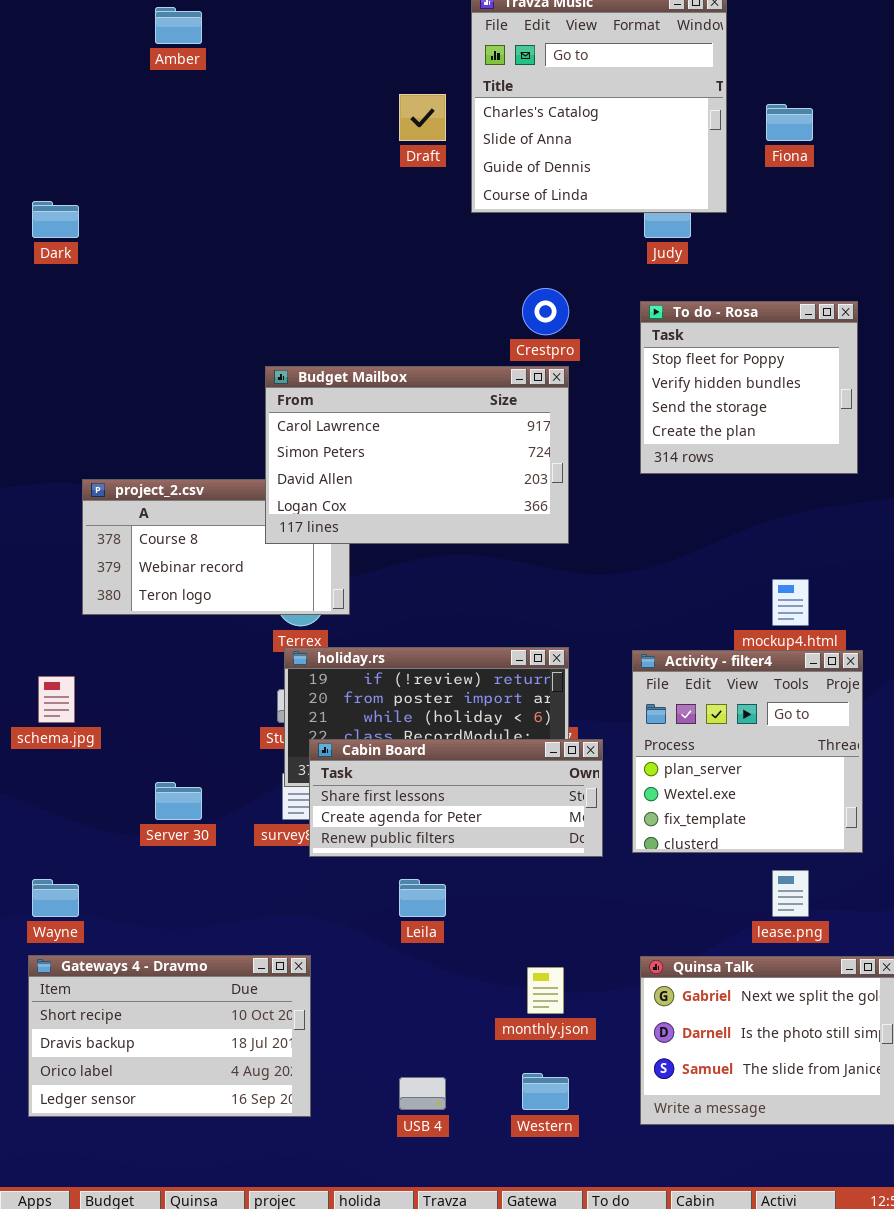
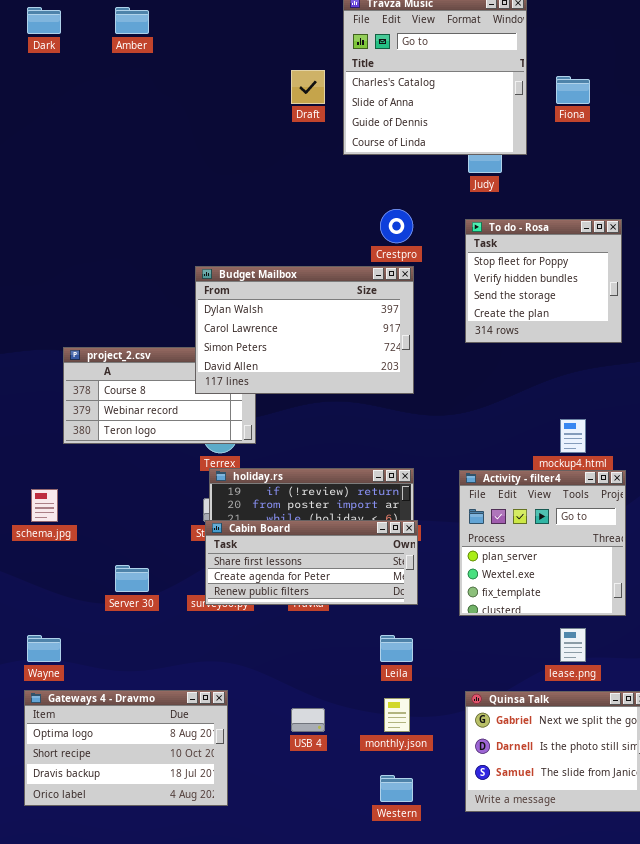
Dark: [32,201,79,238] -> [27,7,61,34], moved
Budget Mailbox: [265,366,569,544] -> [195,266,414,394], scrolled up 1 row
Cabin Board: [309,739,603,857] -> [205,520,418,605], moved
Leila: [399,879,446,917] -> [380,635,413,662], moved
Gateways 4 - Dravmo: [28,955,311,1117] -> [24,690,228,806], scrolled up 1 row
USB 4: [399,1077,446,1110] -> [291,708,325,732], moved

